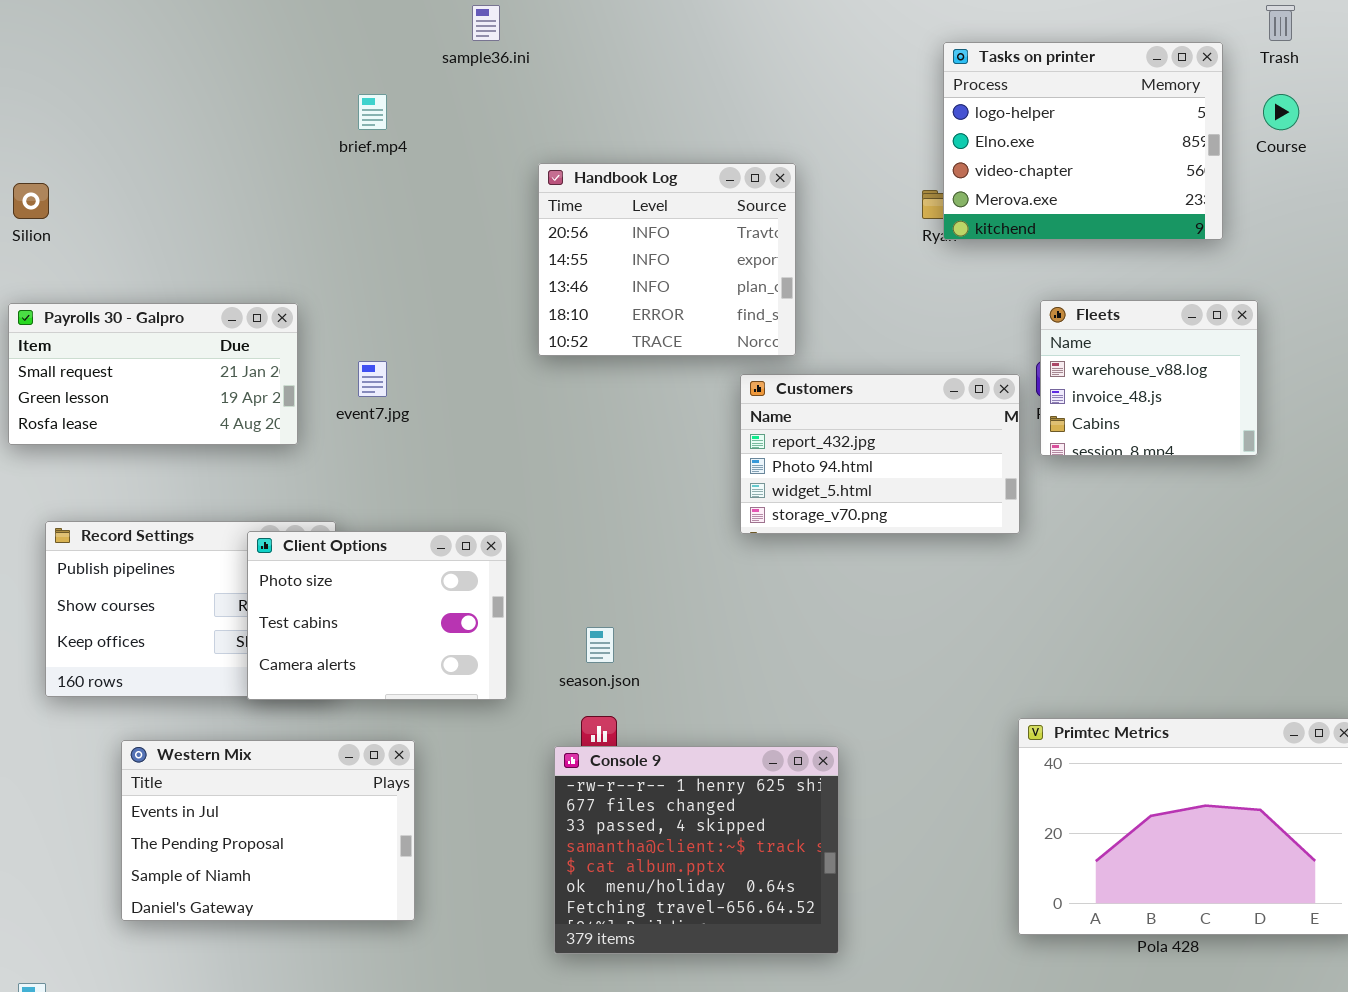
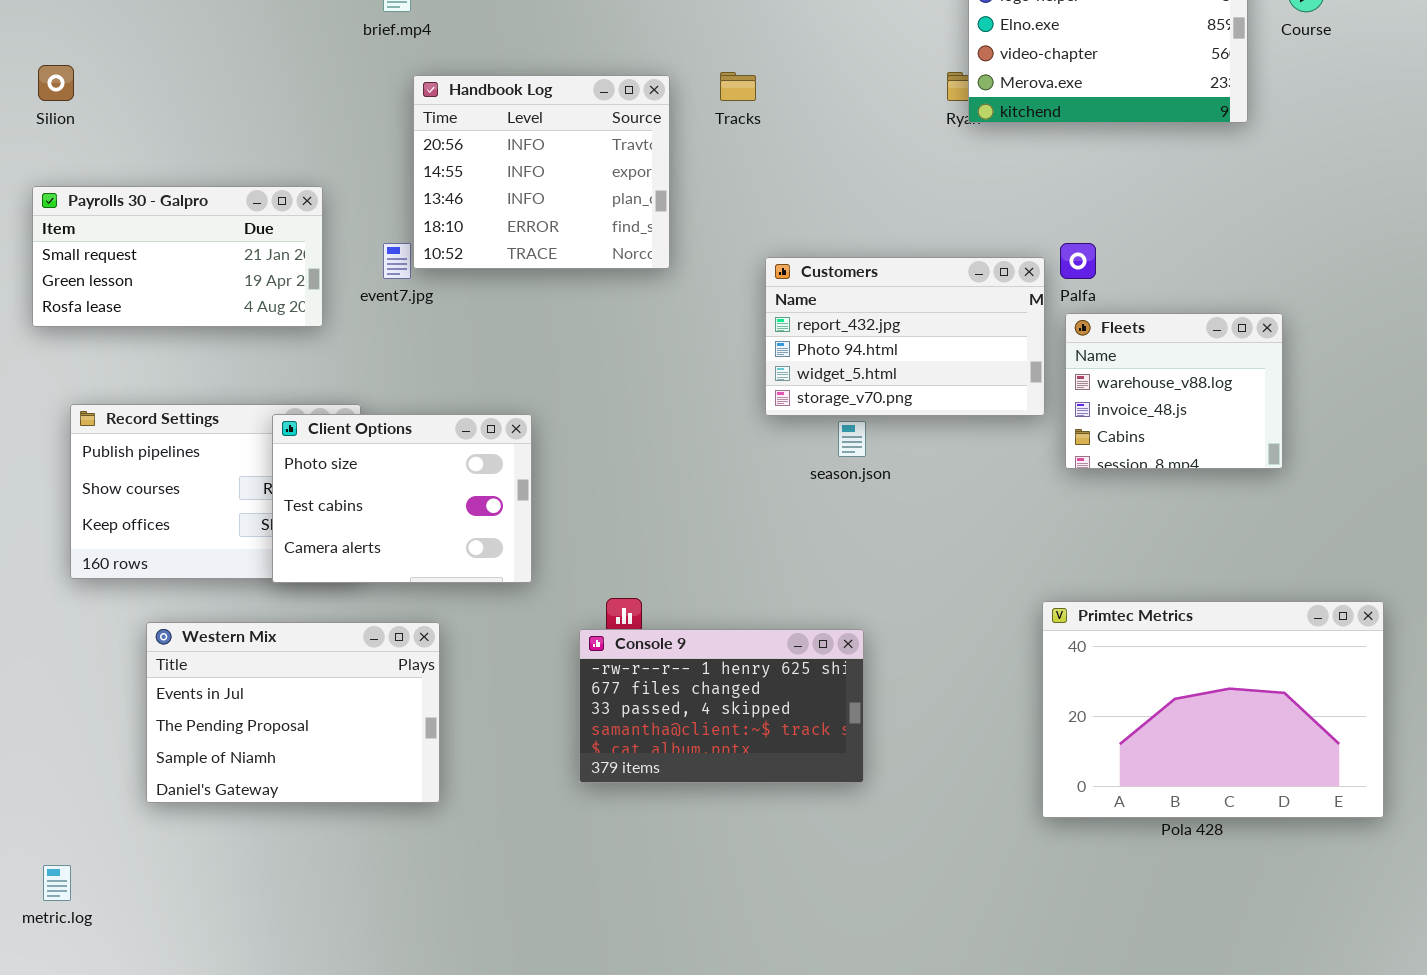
Handbook Log: [538,163,796,356] -> [413,75,670,269], moved
Fleets: [1040,300,1258,456] -> [1065,313,1283,469], moved
season.json: [586,627,614,663] -> [838,421,866,457], moved
Console 9: [554,746,839,954] -> [579,629,864,783], resized

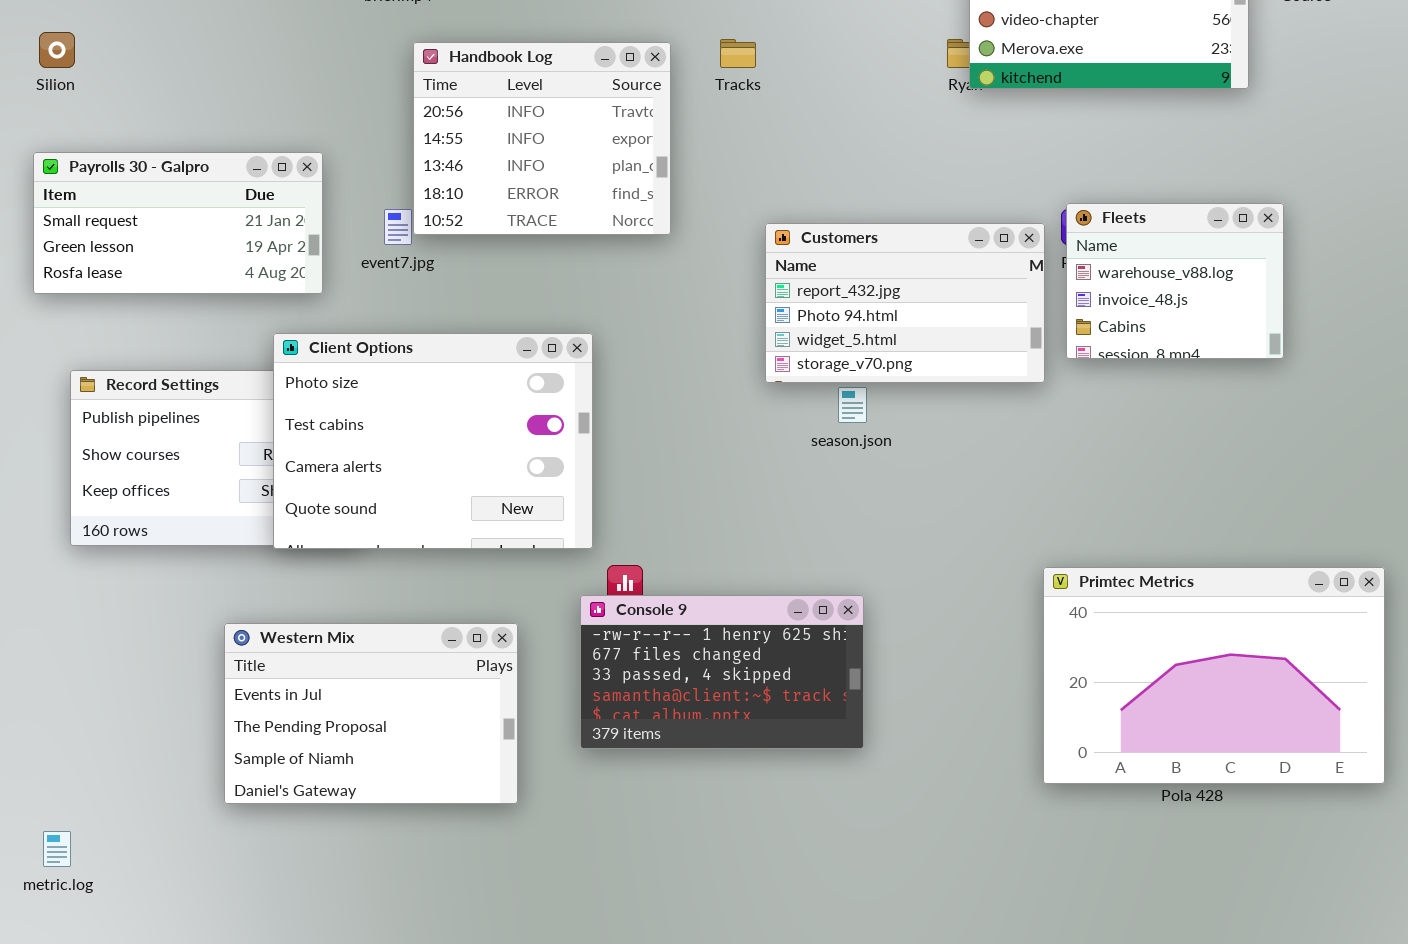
Fleets: [1065,313,1283,469] -> [1066,203,1284,359], moved
Client Options: [272,414,532,583] -> [273,333,593,549], resized
Western Mix: [146,622,440,803] -> [224,623,518,804], moved

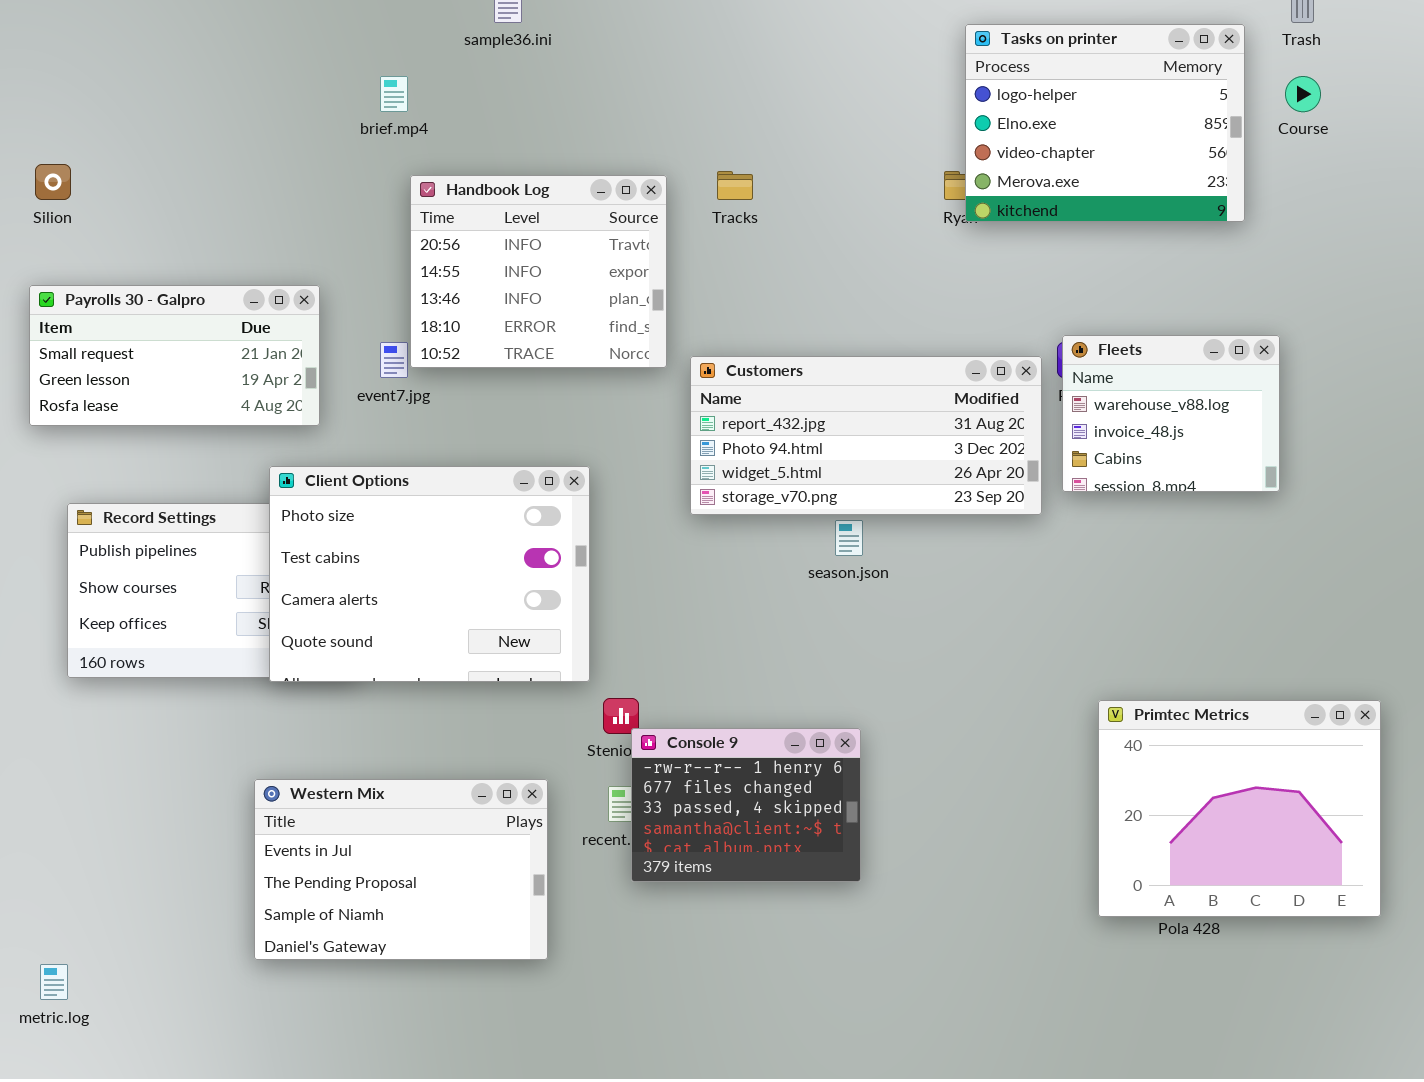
Customers: [765,223,1045,383] -> [690,356,1042,515], resized
Primtec Metrics: [1043,567,1385,784] -> [1098,700,1381,917], resized
Console 9: [580,595,864,749] -> [631,728,861,882], resized
Western Mix: [224,623,518,804] -> [254,779,548,960], moved

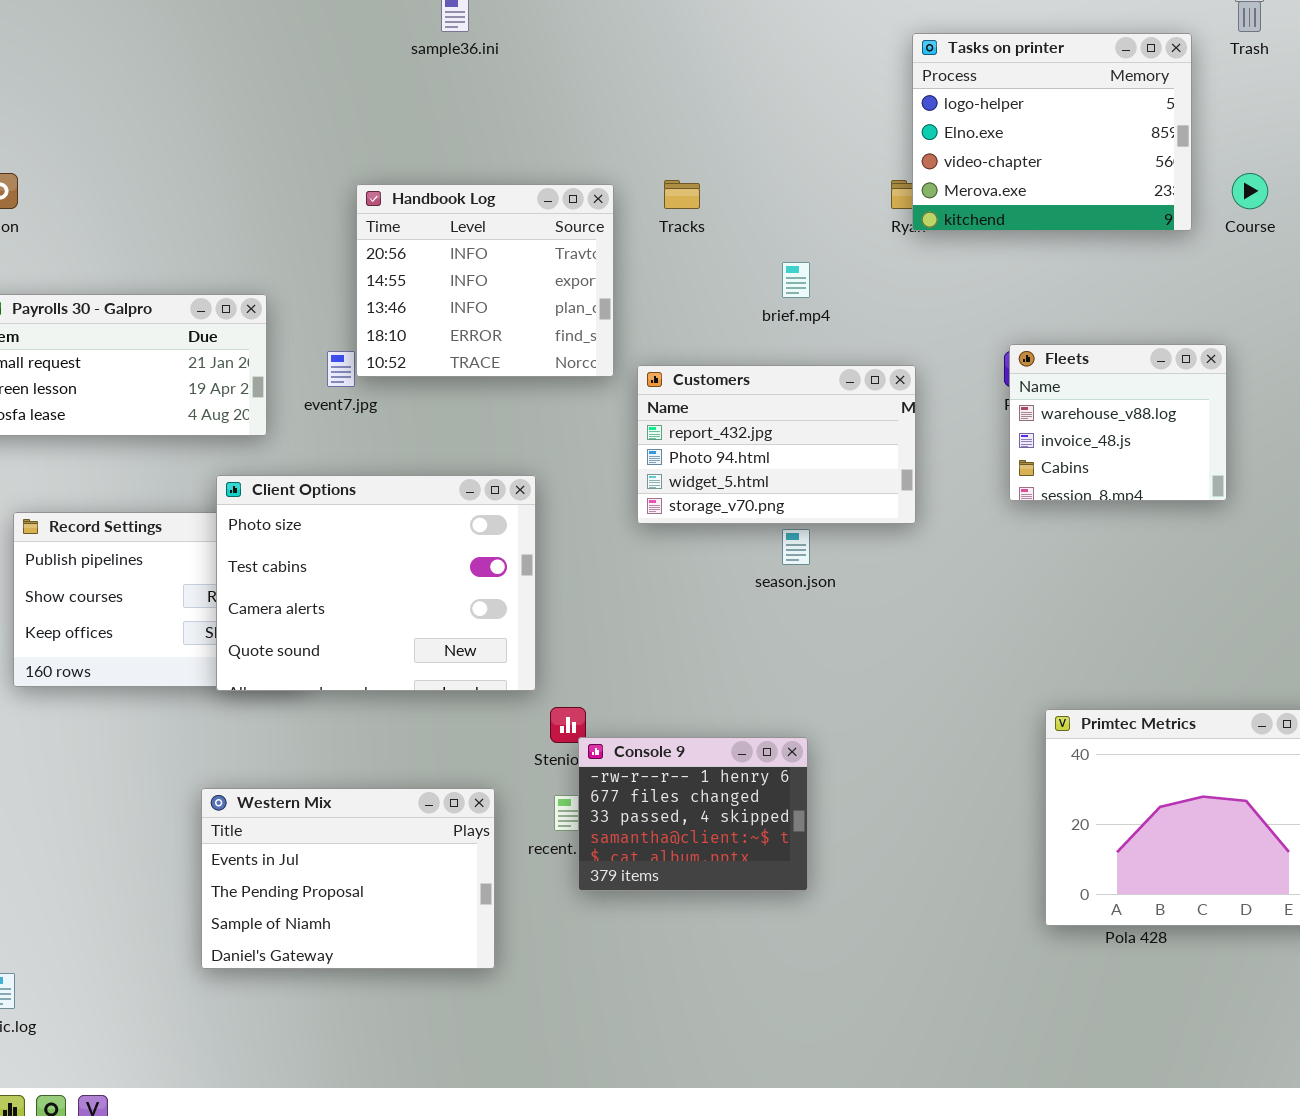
brief.mp4: [380,76,408,112] -> [782,262,810,298], moved
Course: [1285,76,1321,112] -> [1232,173,1268,209], moved
Customers: [690,356,1042,515] -> [637,365,916,524], resized

